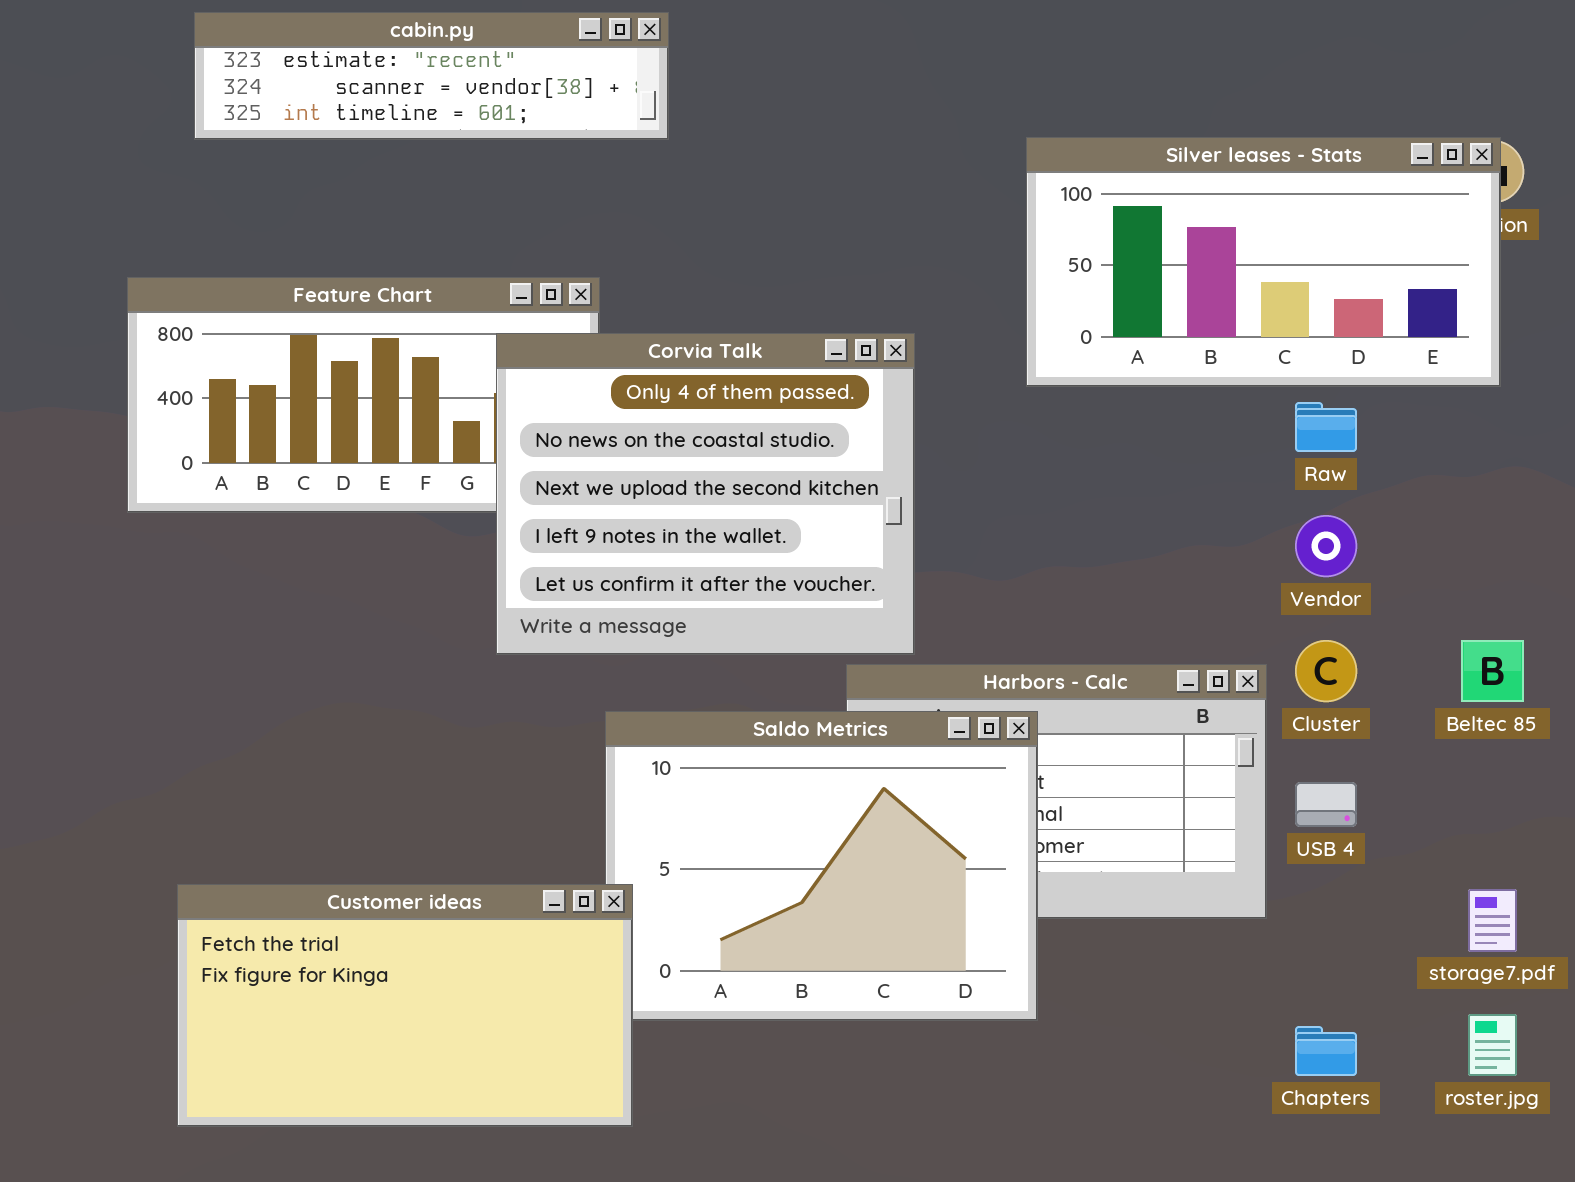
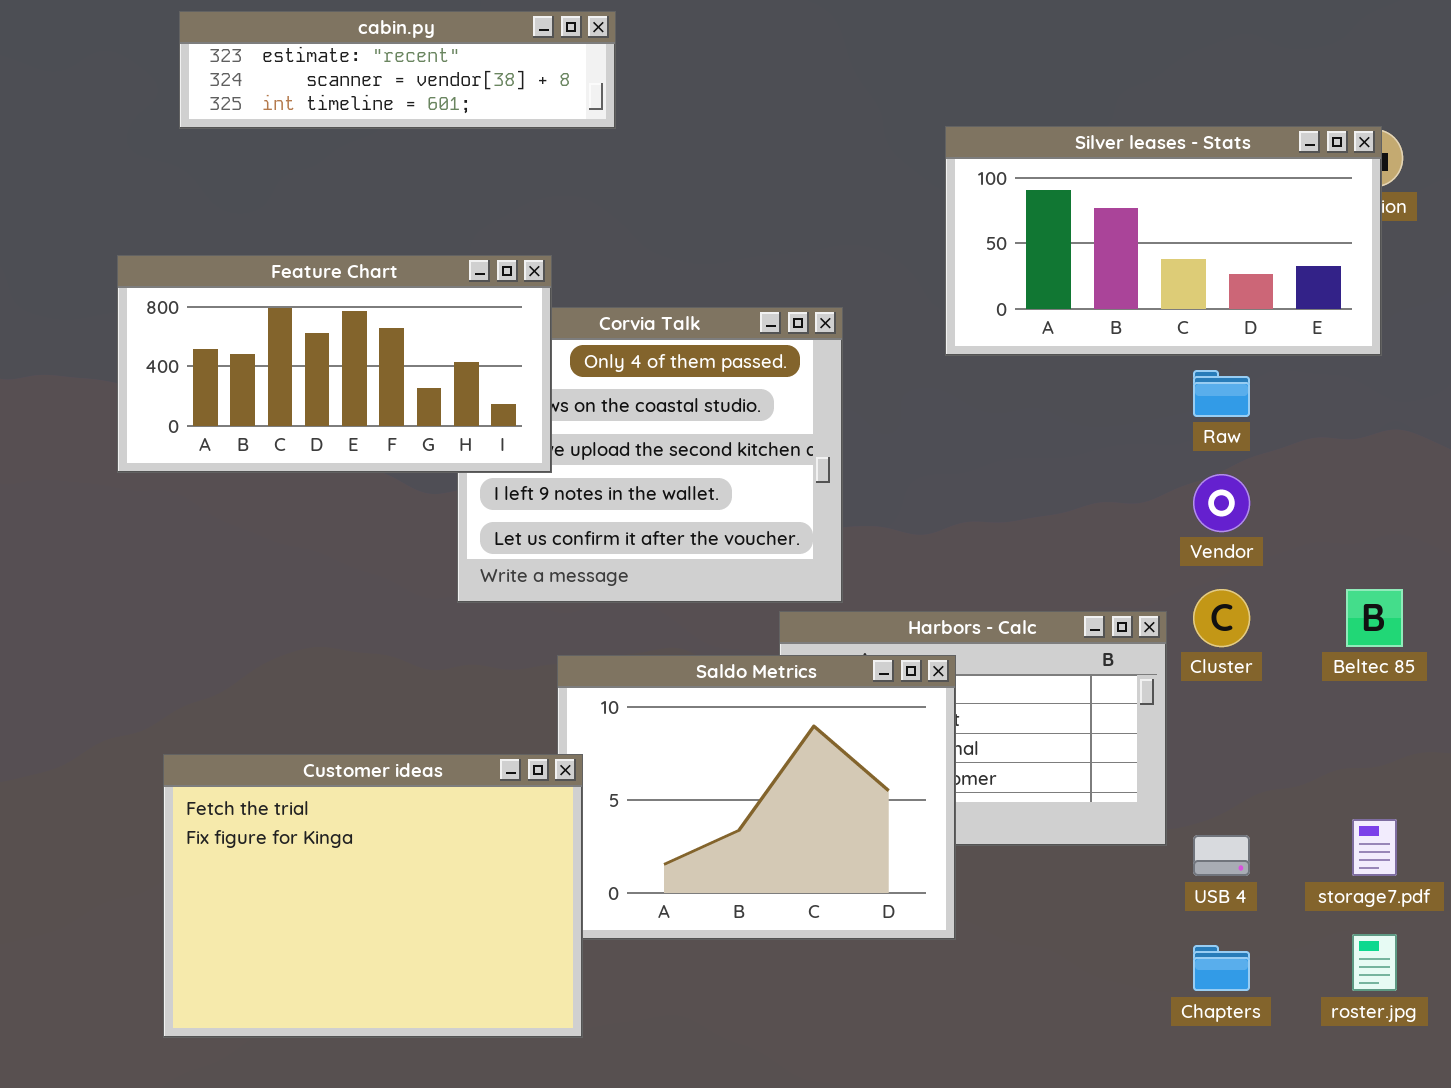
Feature Chart: [127,277,600,513] -> [117,255,552,473], raised
USB 4: [1295,782,1357,827] -> [1193,835,1250,876], moved
Customer ideas: [177,884,633,1127] -> [163,754,583,1038], resized

